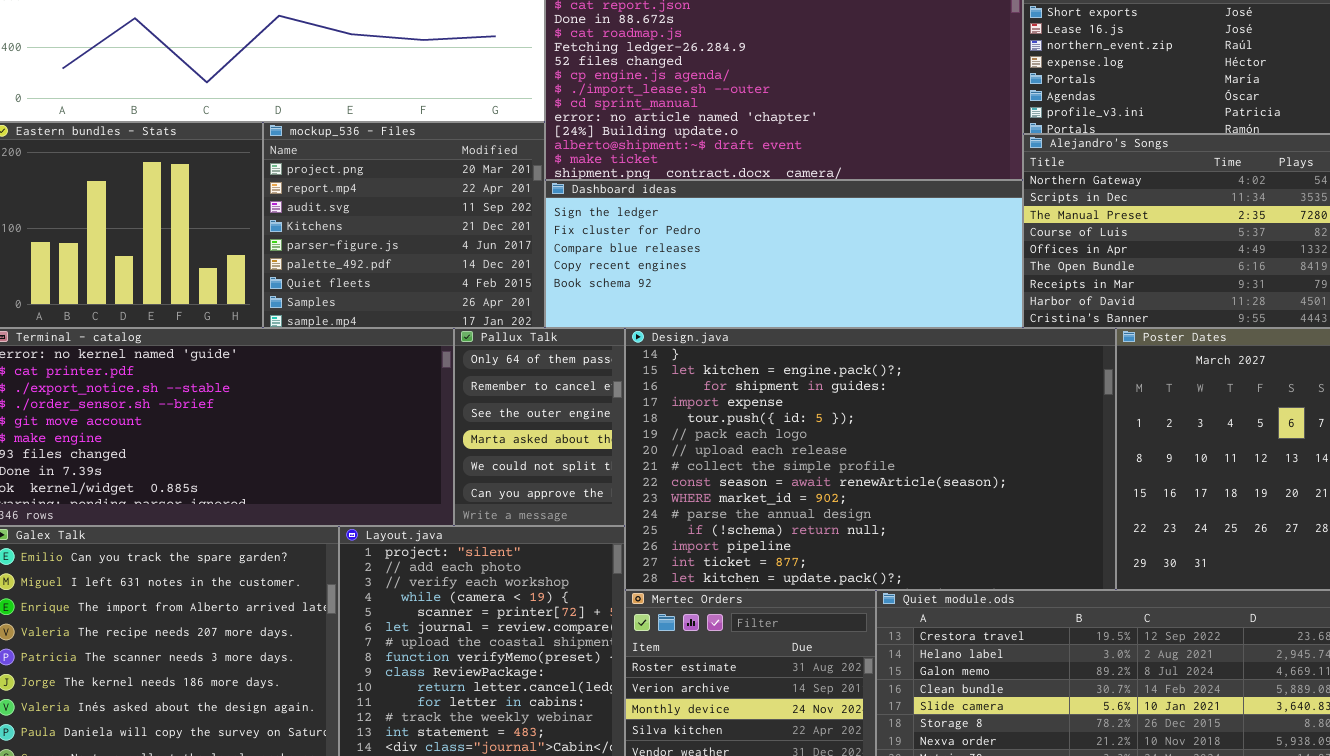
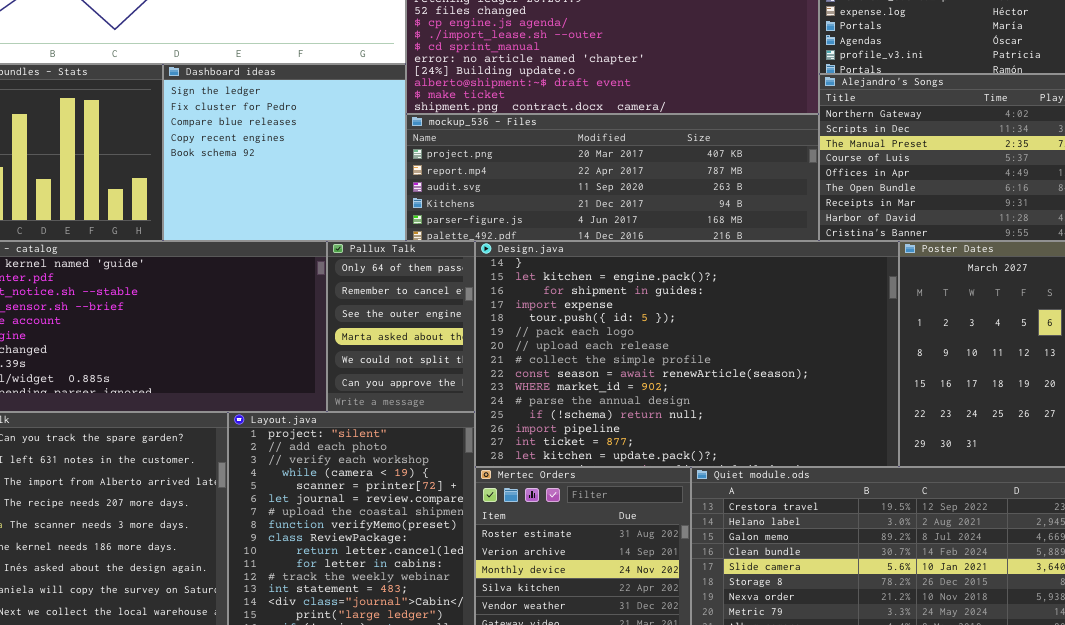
mockup_536 - Files: [263,122,545,328] -> [406,114,819,241], moved, resized
Dashboard ideas: [545,180,1023,328] -> [163,64,406,241], moved, resized

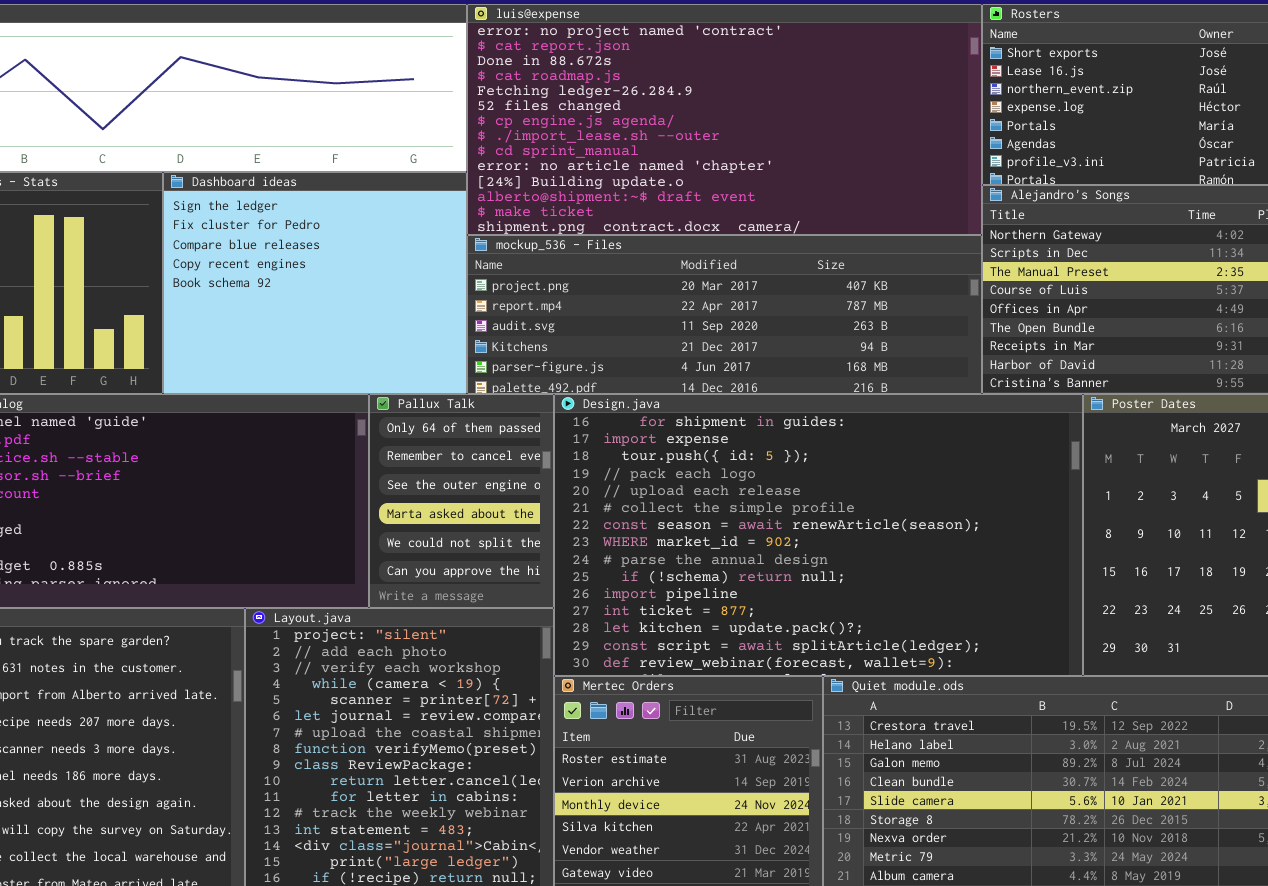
Design.java: [475,241,899,467] -> [554,394,1083,676], scrolled down 2 rows

